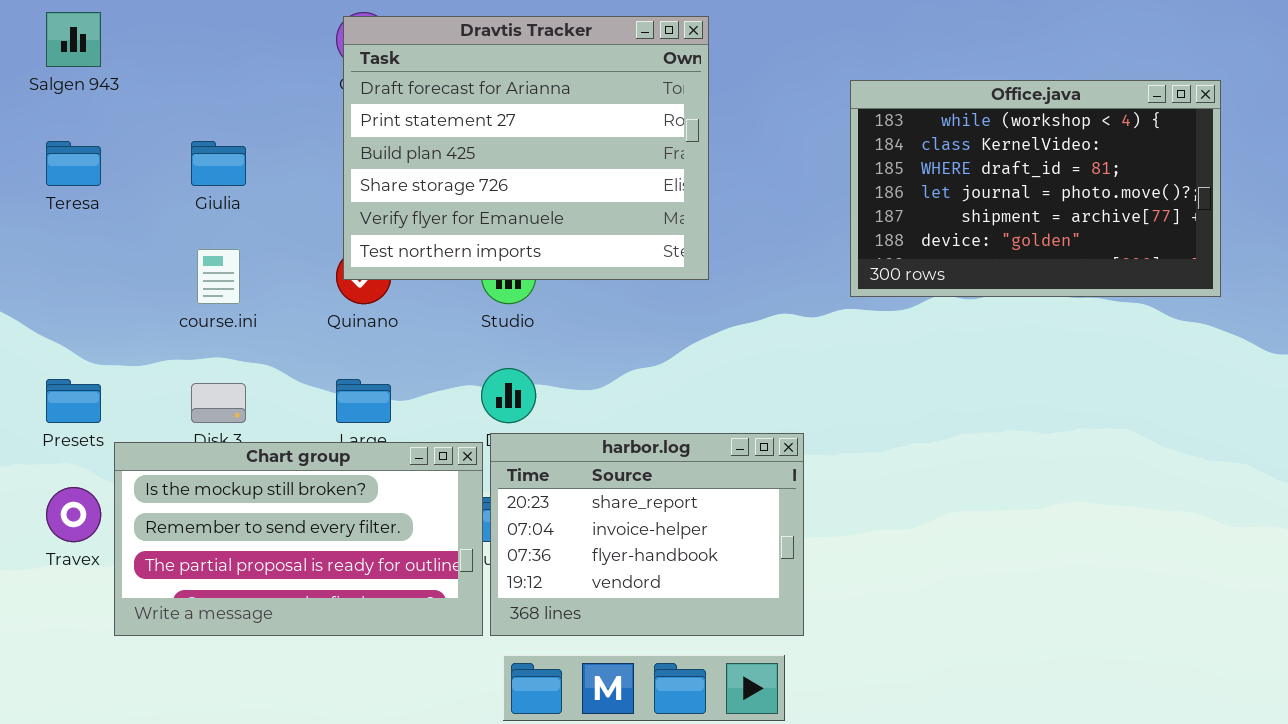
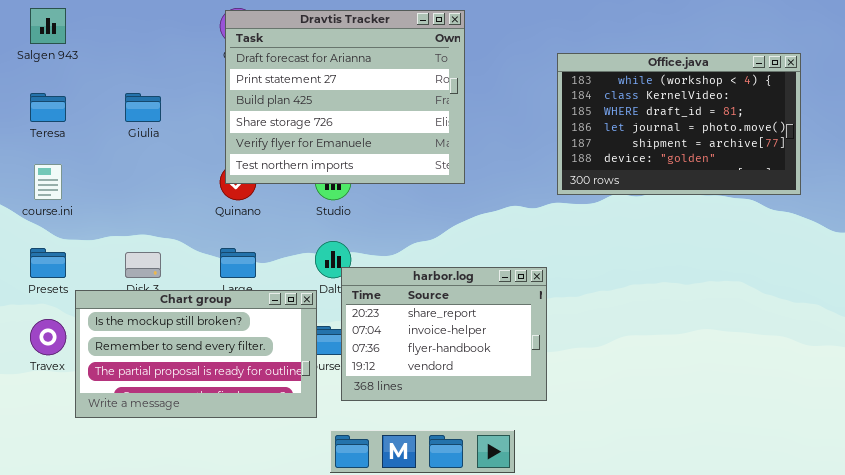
course.ini: [197,249,240,304] -> [34,164,62,200], moved
harbor.log: [490,433,804,636] -> [341,267,547,401], moved

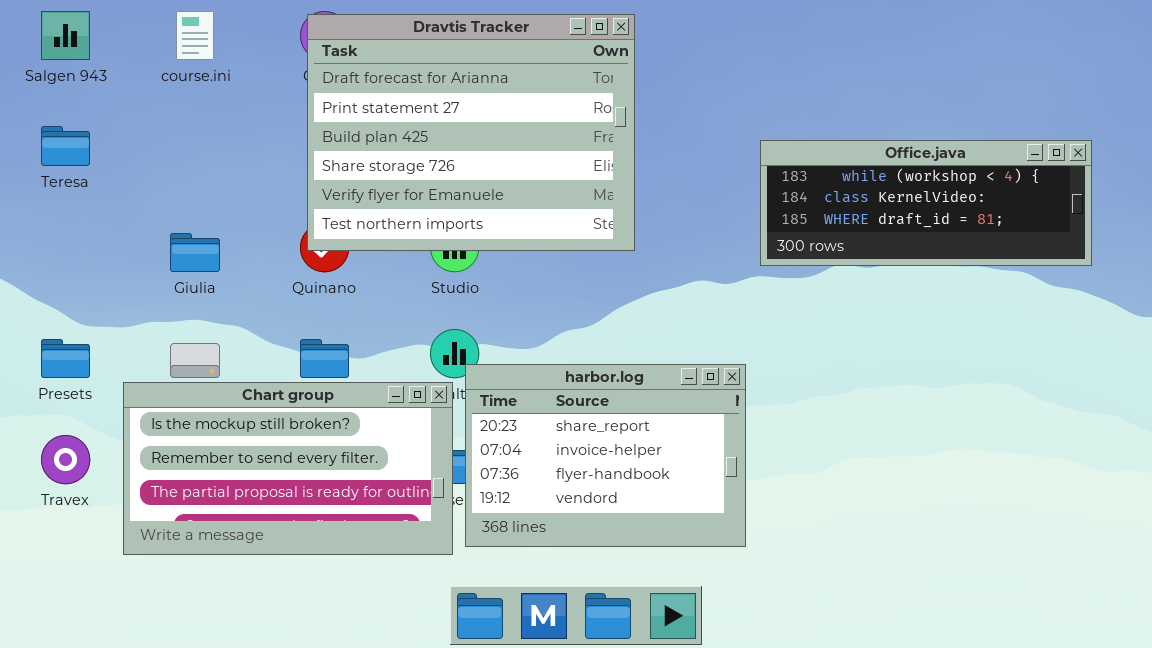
Office.java: [557,53,801,195] -> [760,140,1092,266], resized
Giulia: [125,93,161,122] -> [170,233,220,272], moved
course.ini: [34,164,62,200] -> [176,11,214,60], moved
Chart group: [75,290,317,418] -> [123,382,453,555], moved

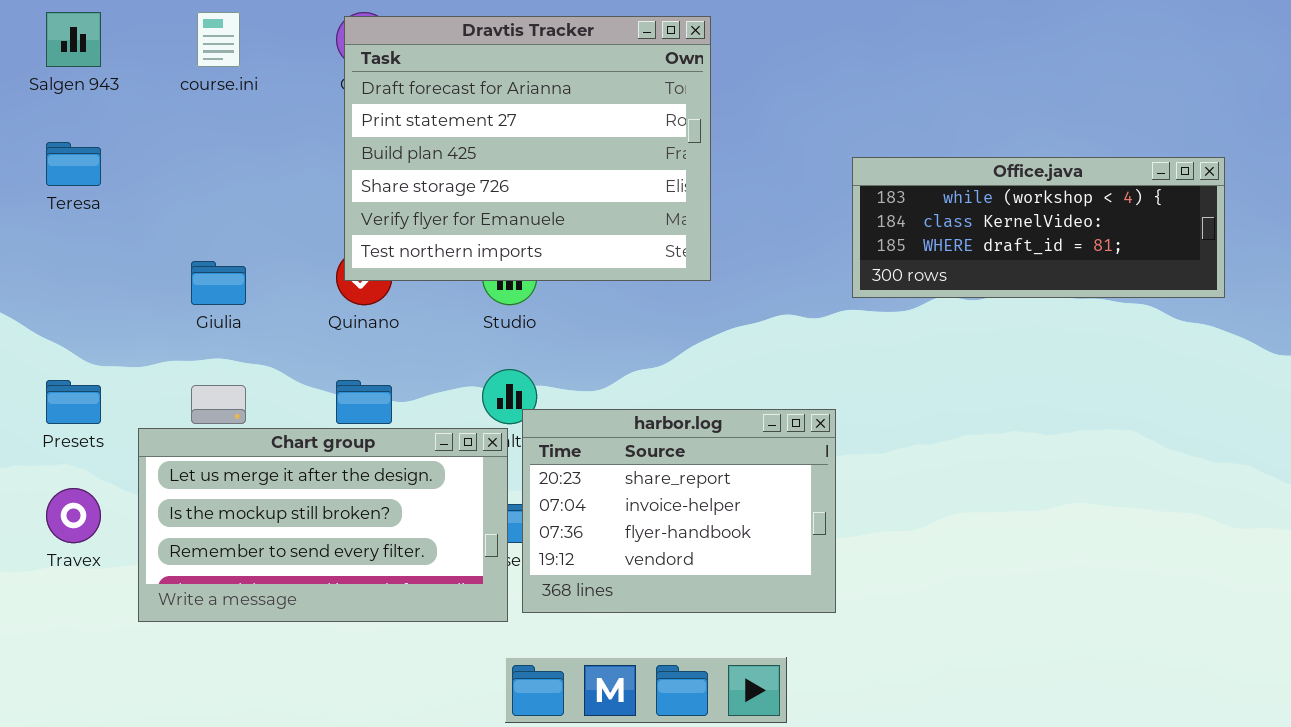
Chart group: [123,382,453,555] -> [138,428,508,622], scrolled up 1 row

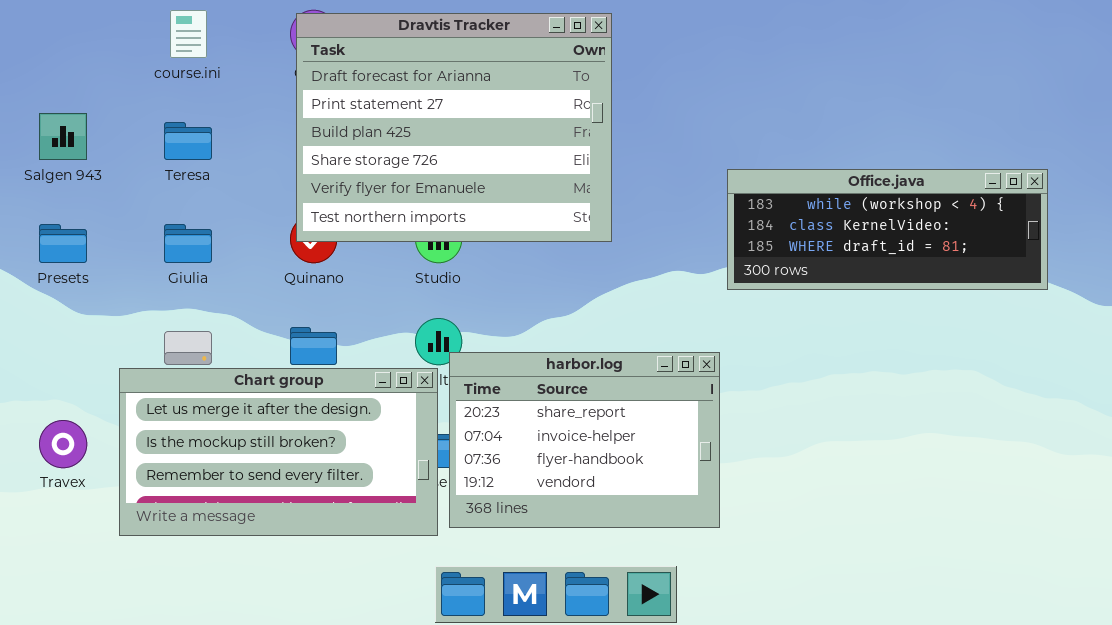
Salgen 943: [46,12,101,67] -> [39,113,87,160], moved
Teresa: [46,142,101,186] -> [164,122,212,160], moved
Office.java: [852,157,1225,298] -> [727,169,1048,290], moved
Presets: [46,380,101,424] -> [39,224,87,263], moved

